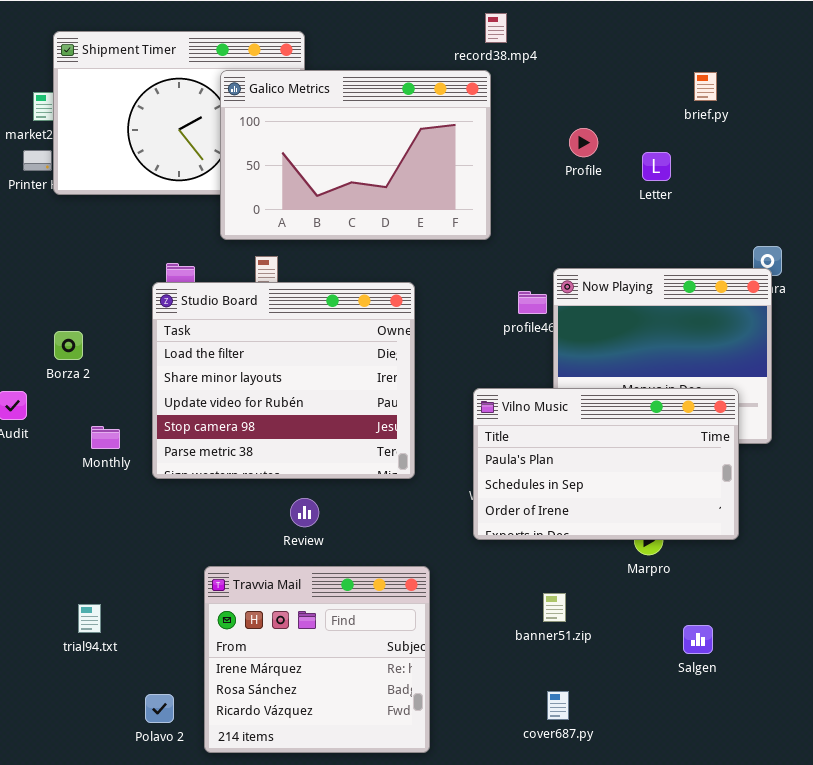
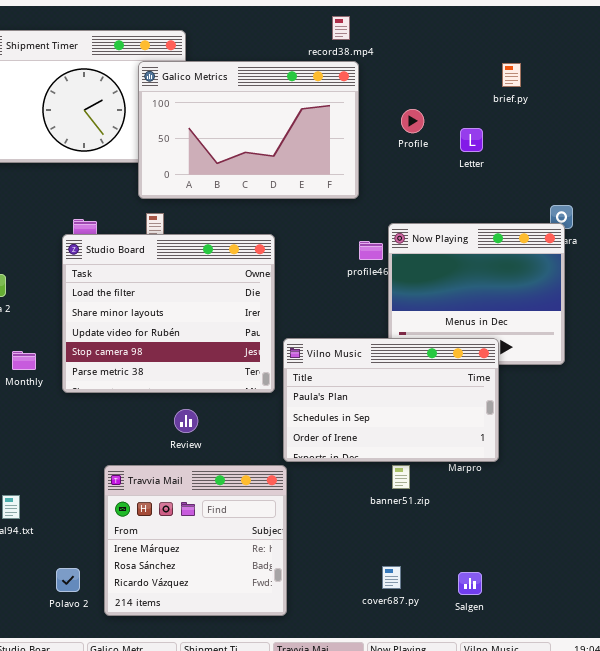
Galico Metrics: [220,70,491,240] -> [138,61,359,199], moved
Vilno Music: [473,388,739,540] -> [283,338,499,462], moved
banner51.zip: [543,593,566,622] -> [392,465,410,489], moved
Salgen: [683,625,713,654] -> [458,572,482,595], moved

